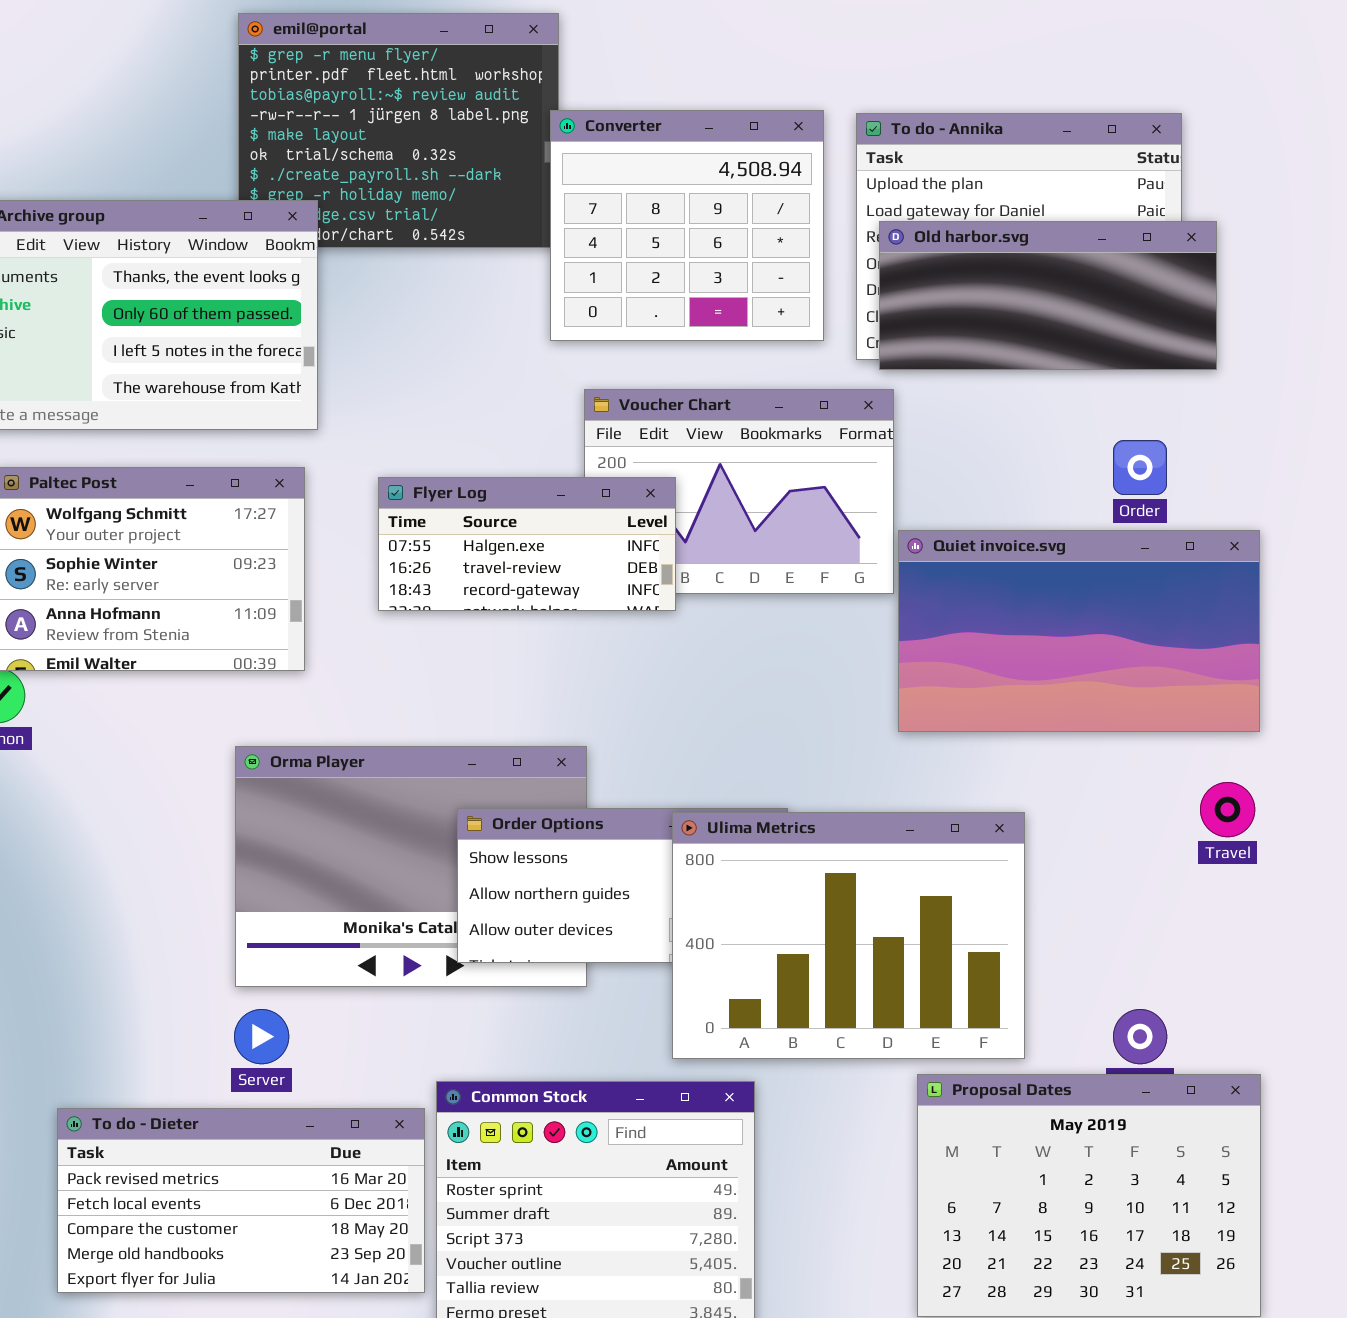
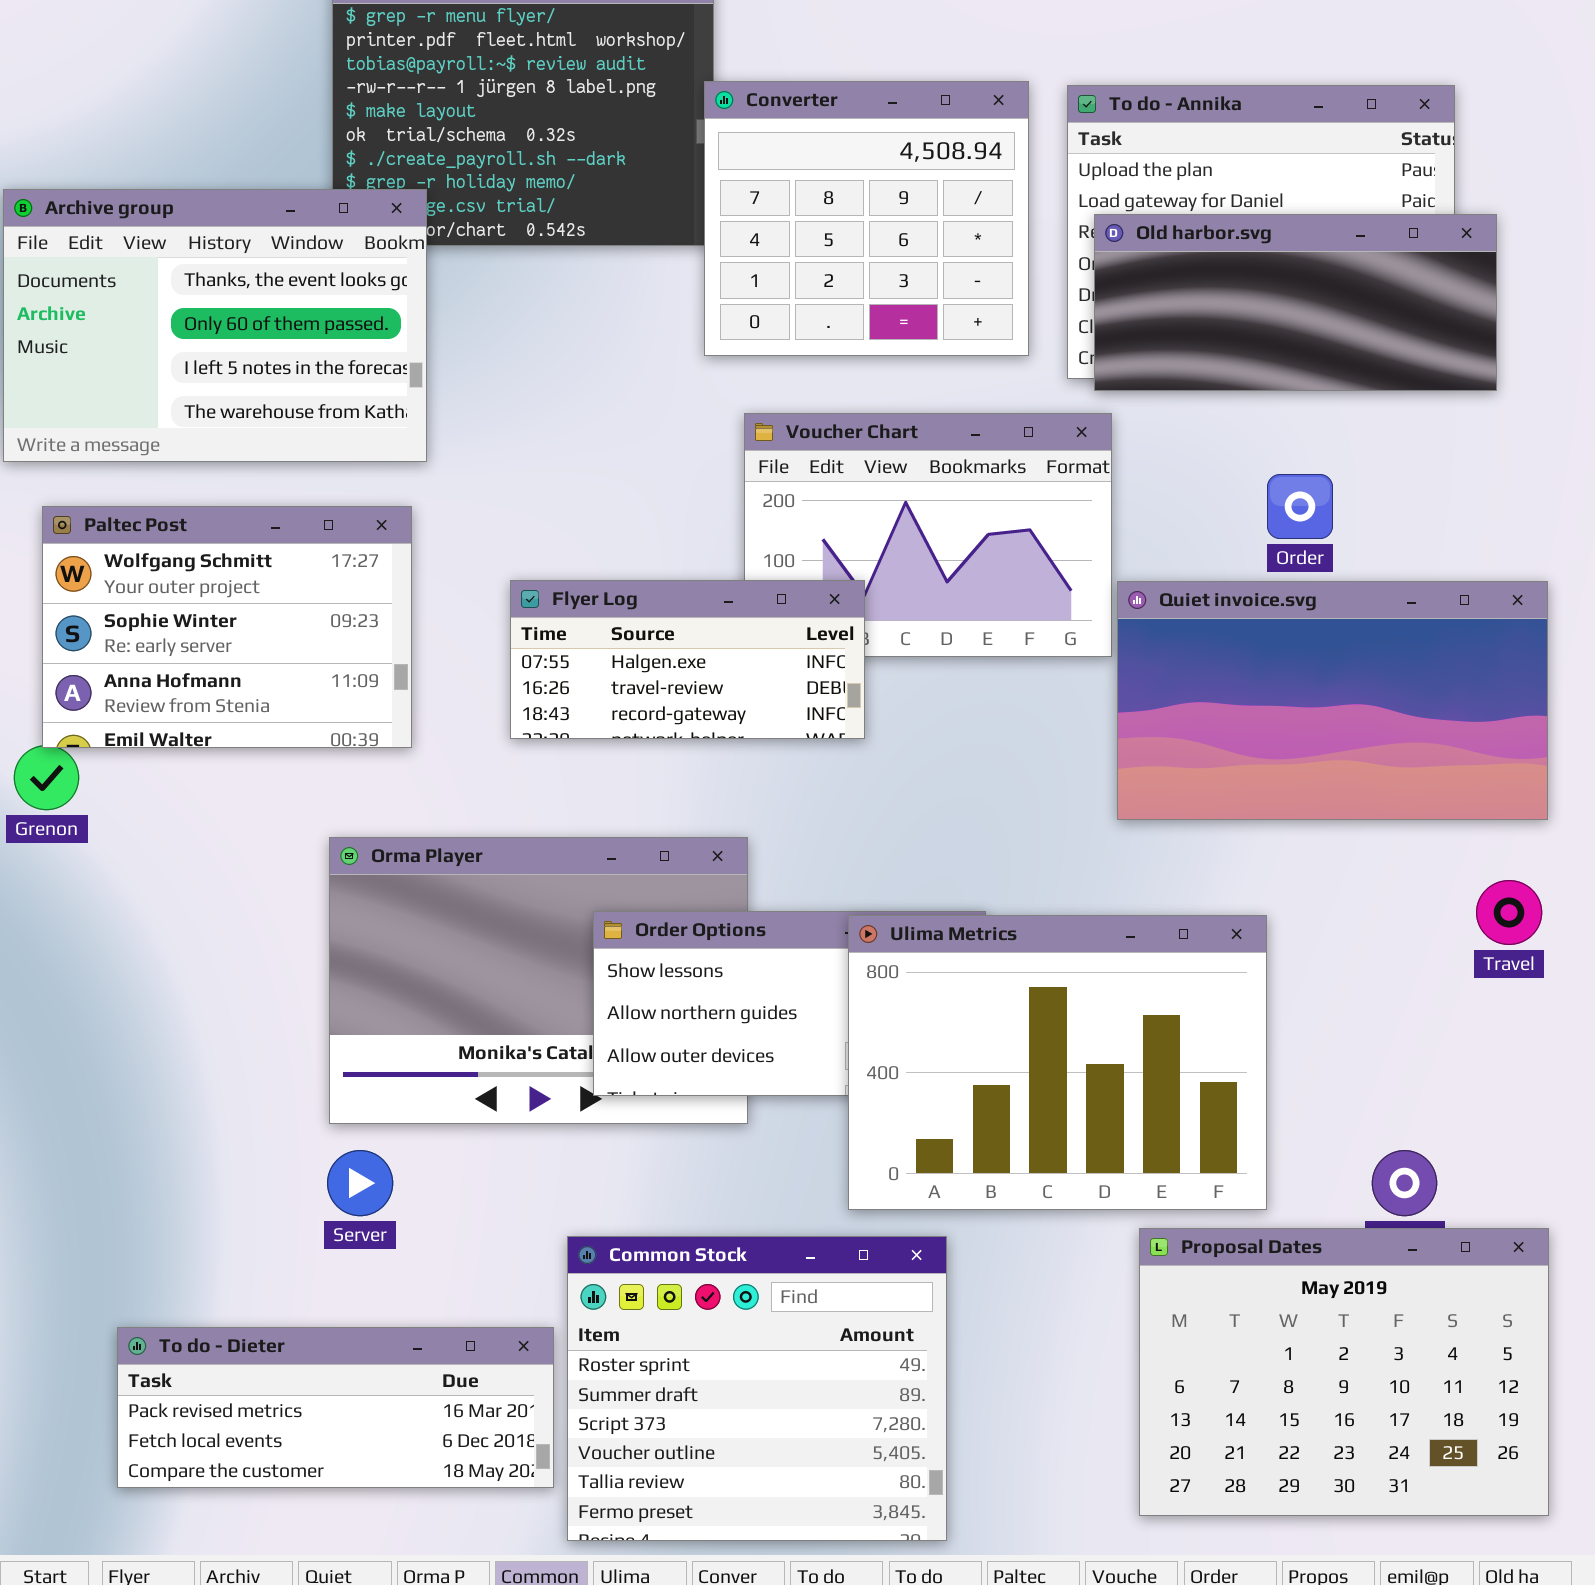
Order: [1113,440,1167,495] -> [1267,474,1333,539], moved
Flyer Log: [378,477,676,611] -> [510,580,865,739], moved
To do - Dieter: [57,1108,425,1293] -> [117,1327,554,1488], resized

